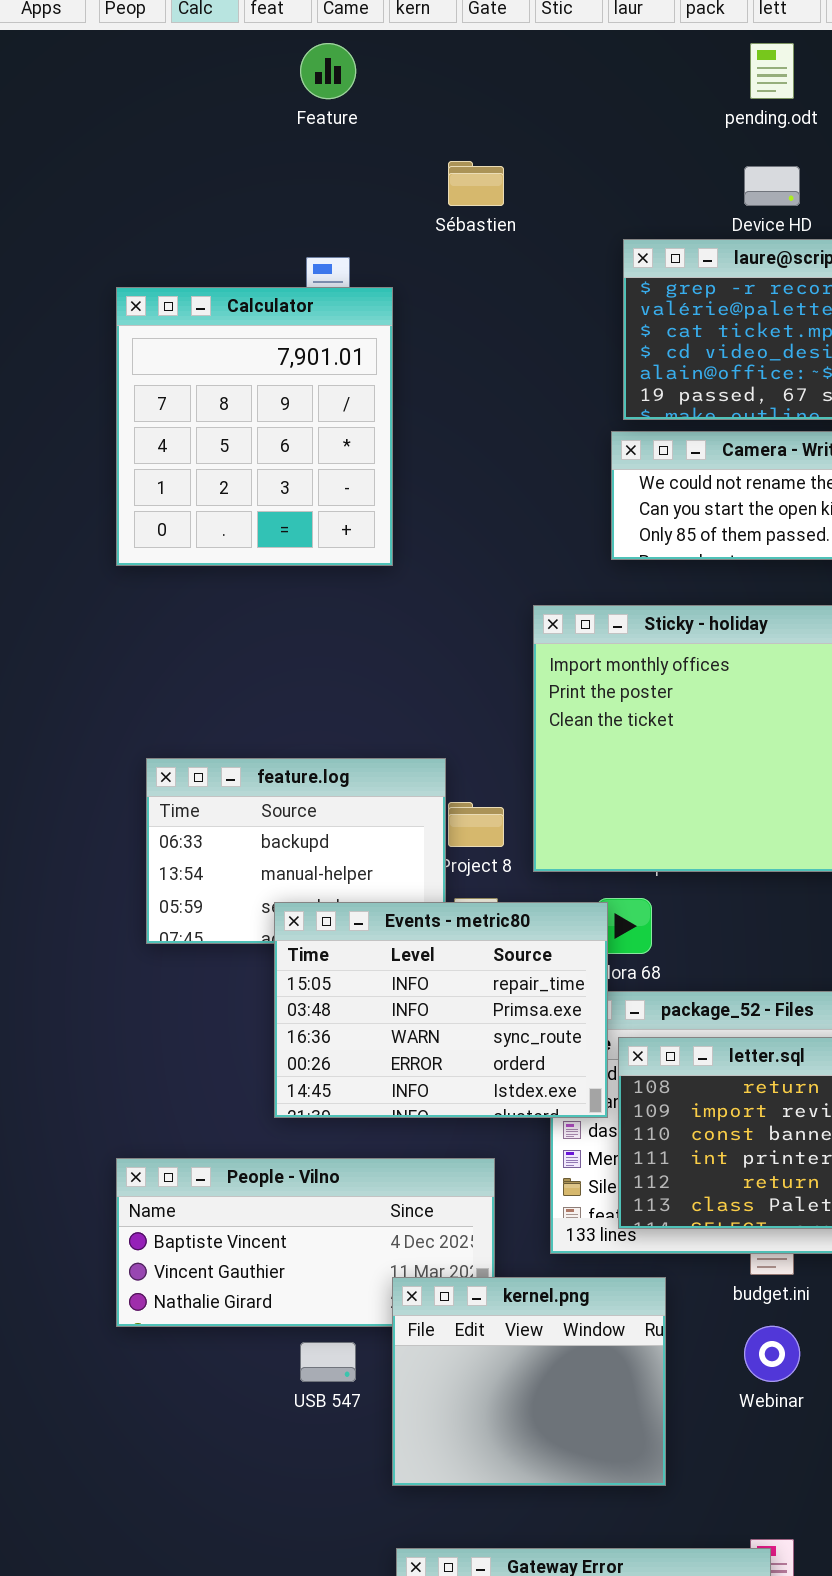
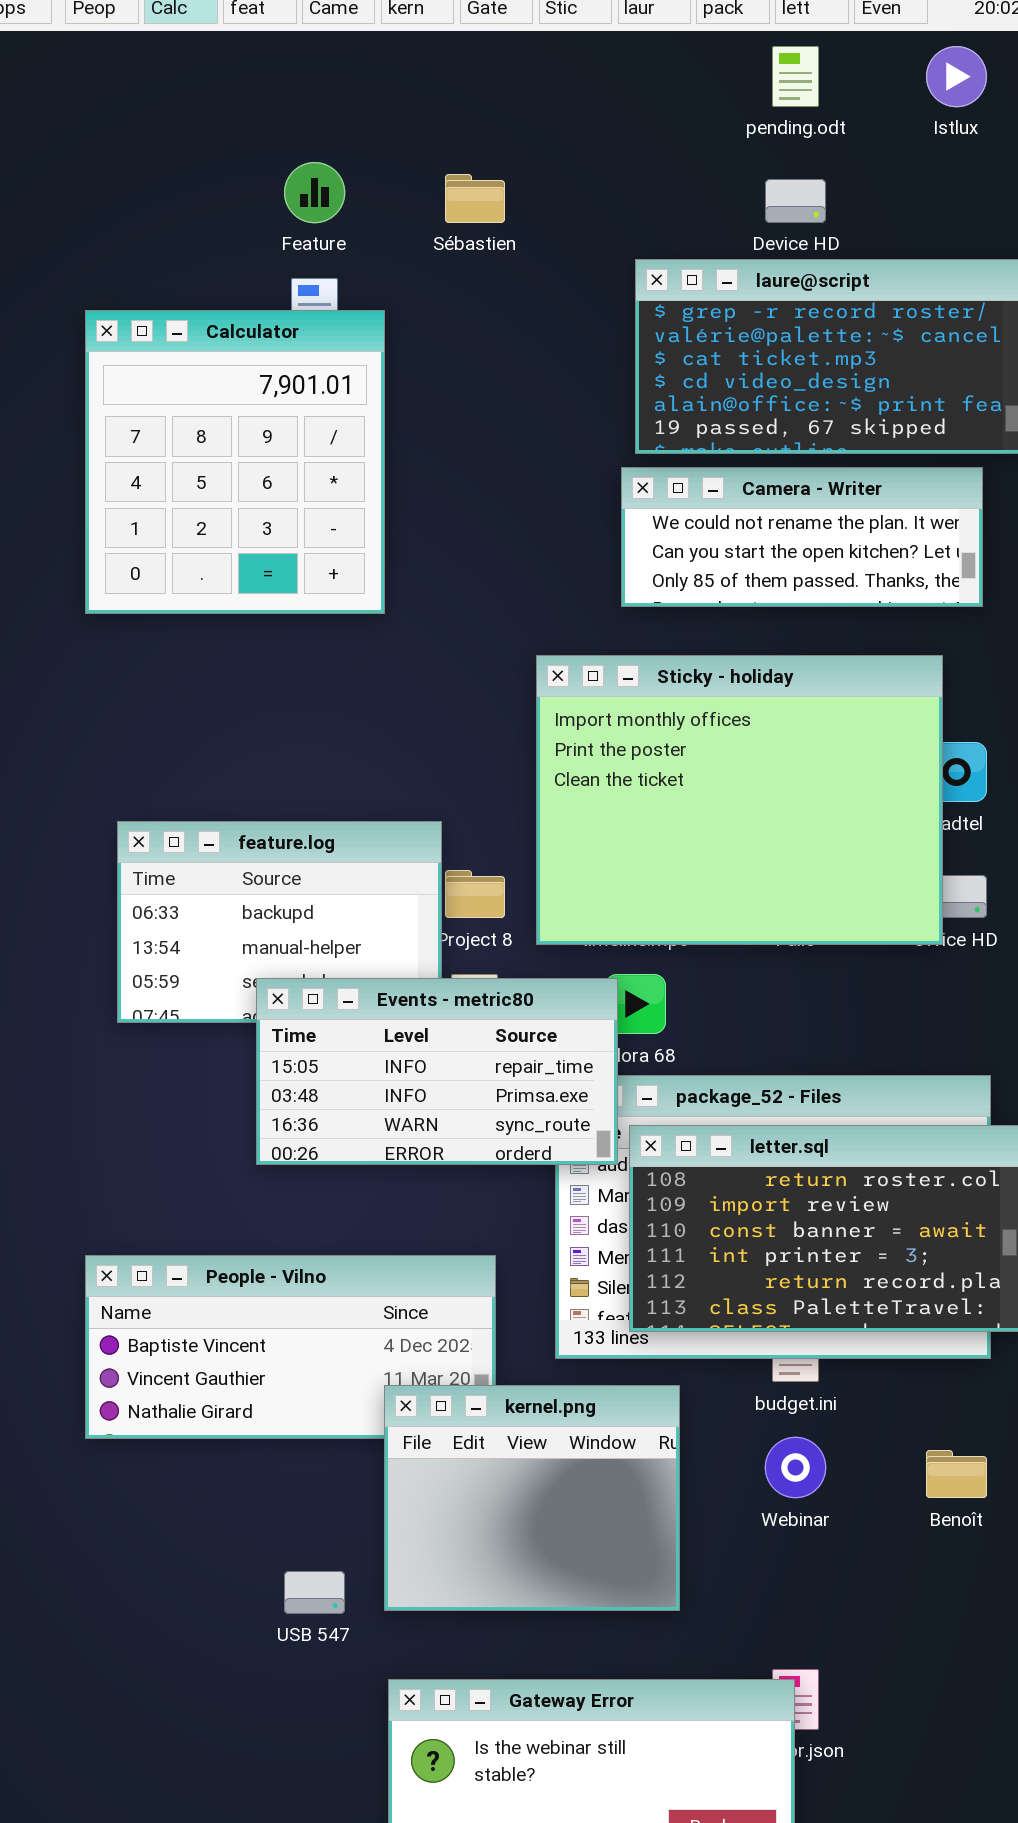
Feature: [300,43,356,99] -> [284,162,345,223], moved
Events - metric80: [274,902,608,1118] -> [256,978,618,1165], resized
USB 547: [300,1342,356,1382] -> [284,1571,345,1614], moved

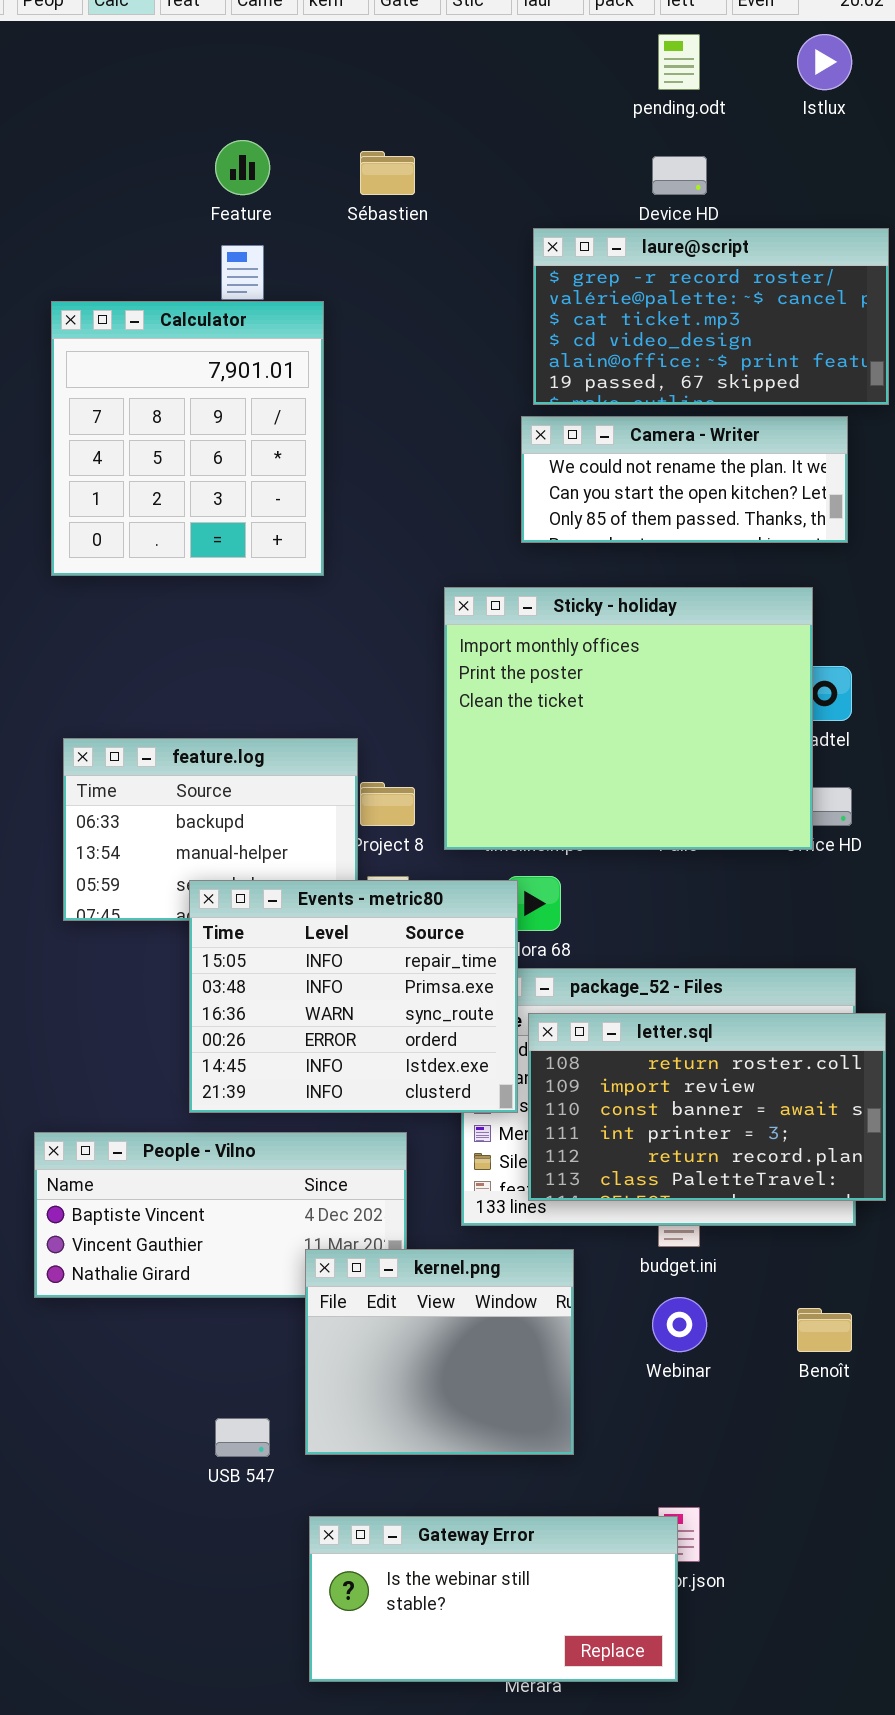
Calculator: [85,310,385,614] -> [51,301,324,576], moved
Events - metric80: [256,978,618,1165] -> [189,880,518,1113], resized

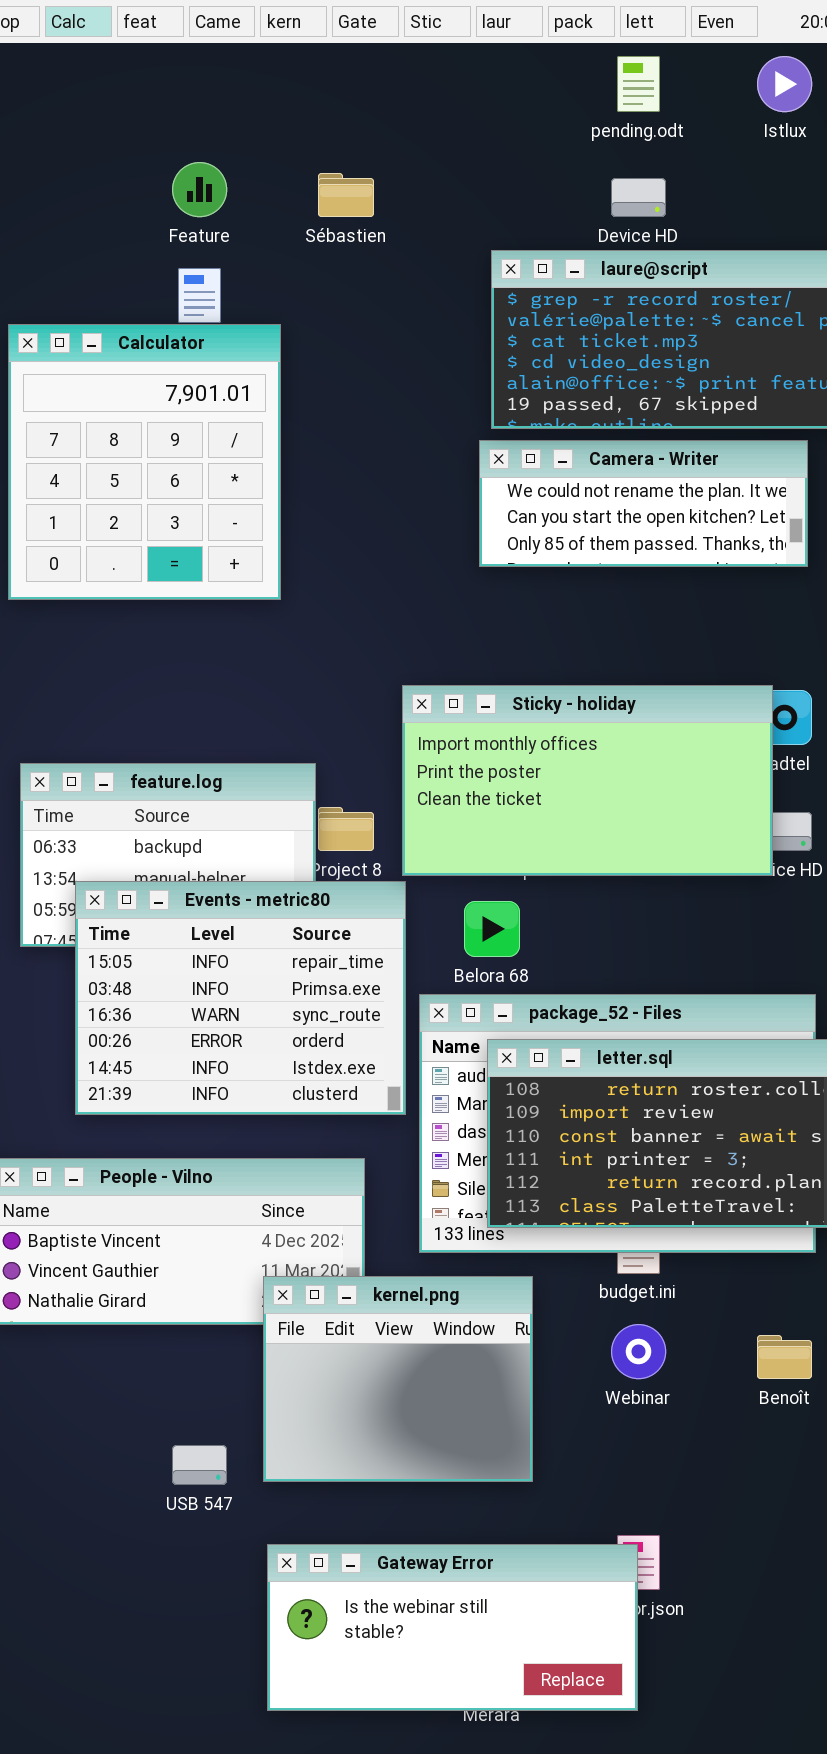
Sticky - holiday: [444,587,813,850] -> [402,685,773,876], resized
Events - metric80: [189,880,518,1113] -> [75,881,406,1115], moved

